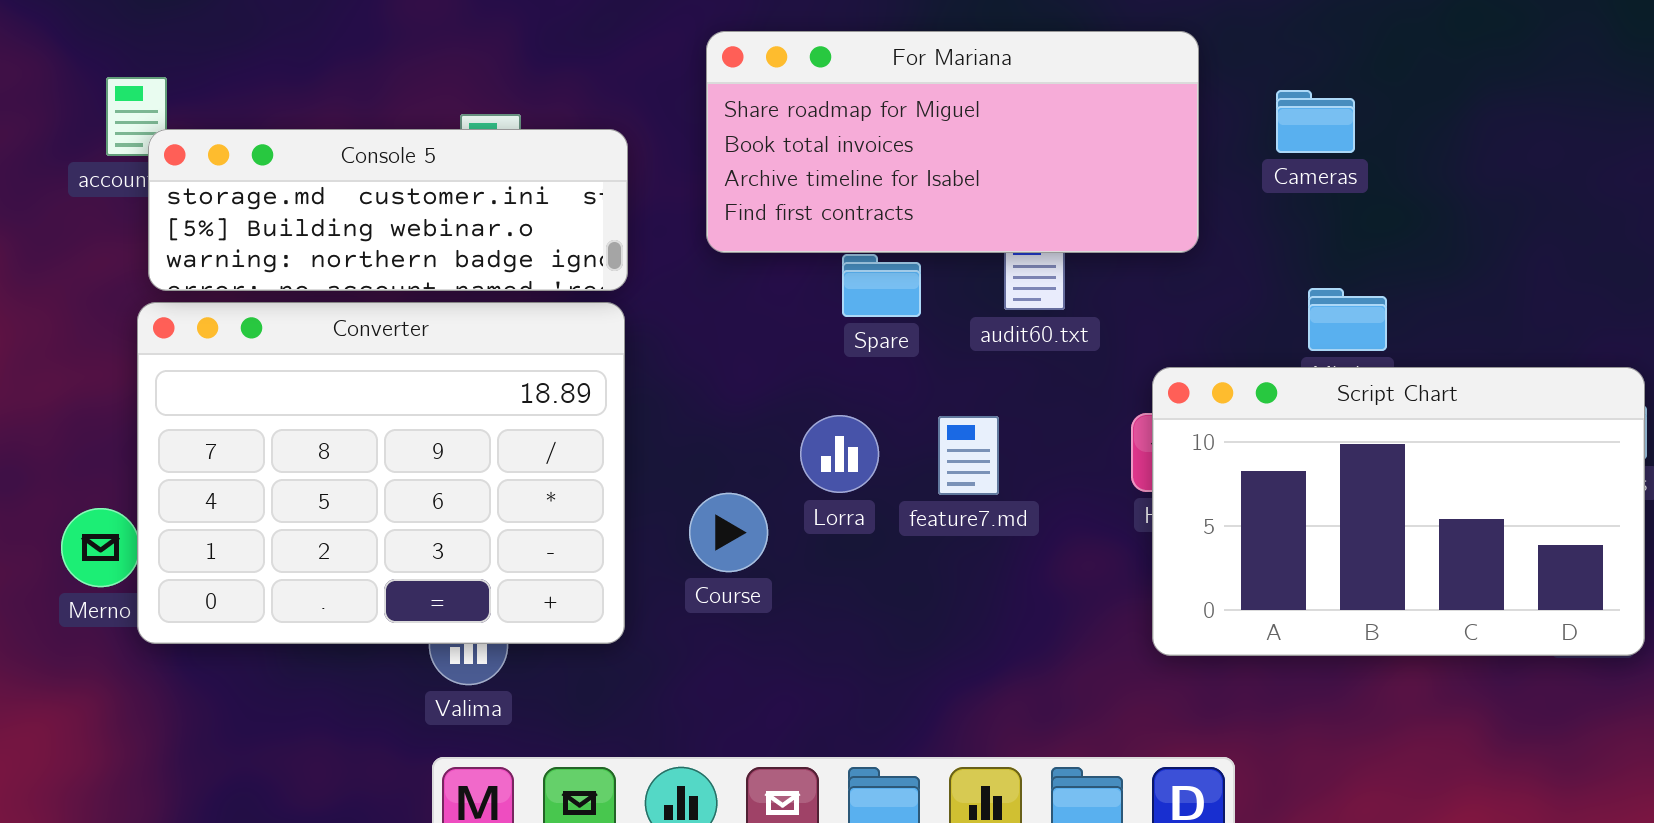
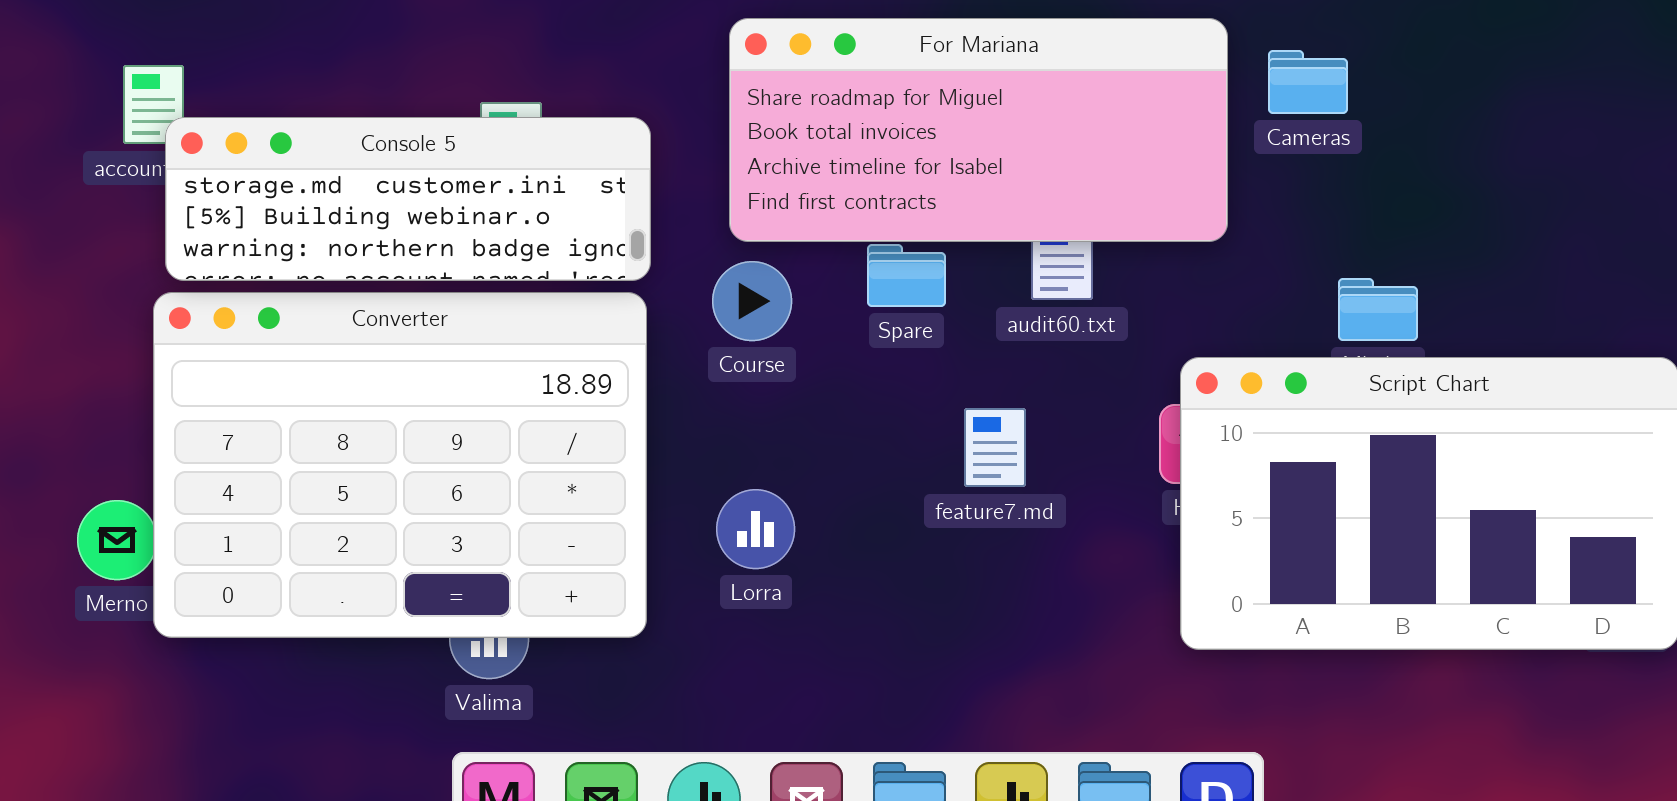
Cameras: [1276,90,1355,153] -> [1268,50,1348,114], moved
Lorra: [800,415,879,493] -> [716,489,795,569], moved
Course: [689,493,768,572] -> [712,261,792,341], moved

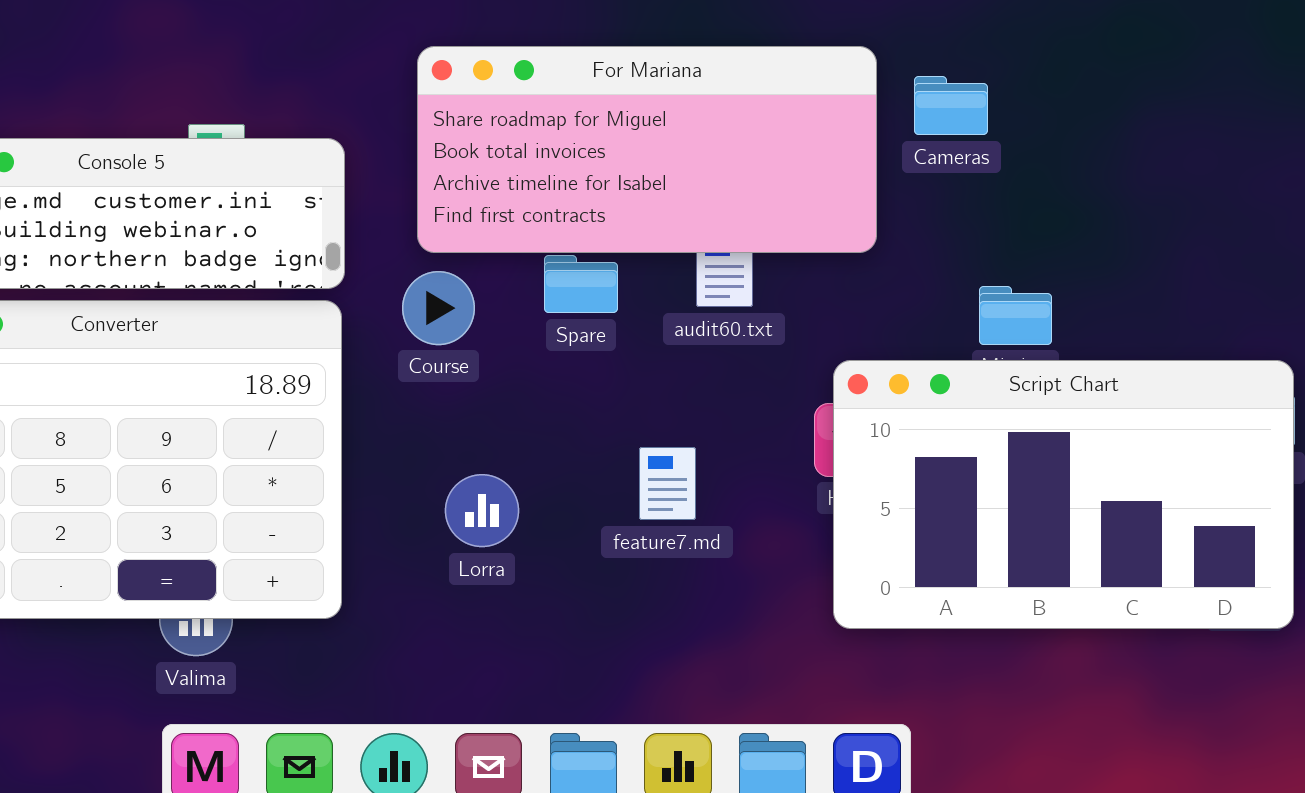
feature7.md: [964,408,1026,487] -> [639,447,696,520], moved
Lorra: [716,489,795,569] -> [445,474,519,547], moved

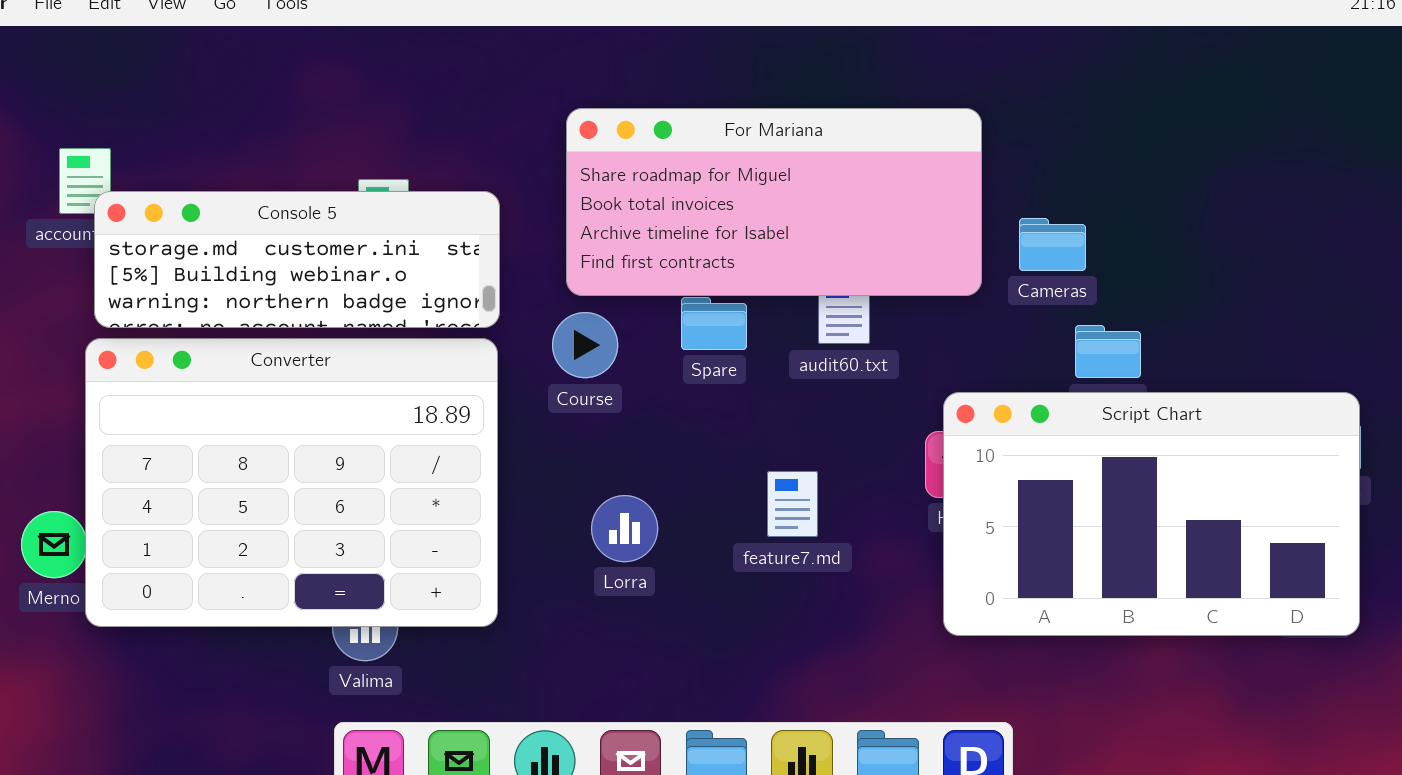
Cameras: [914,76,988,135] -> [1019,218,1086,271], moved

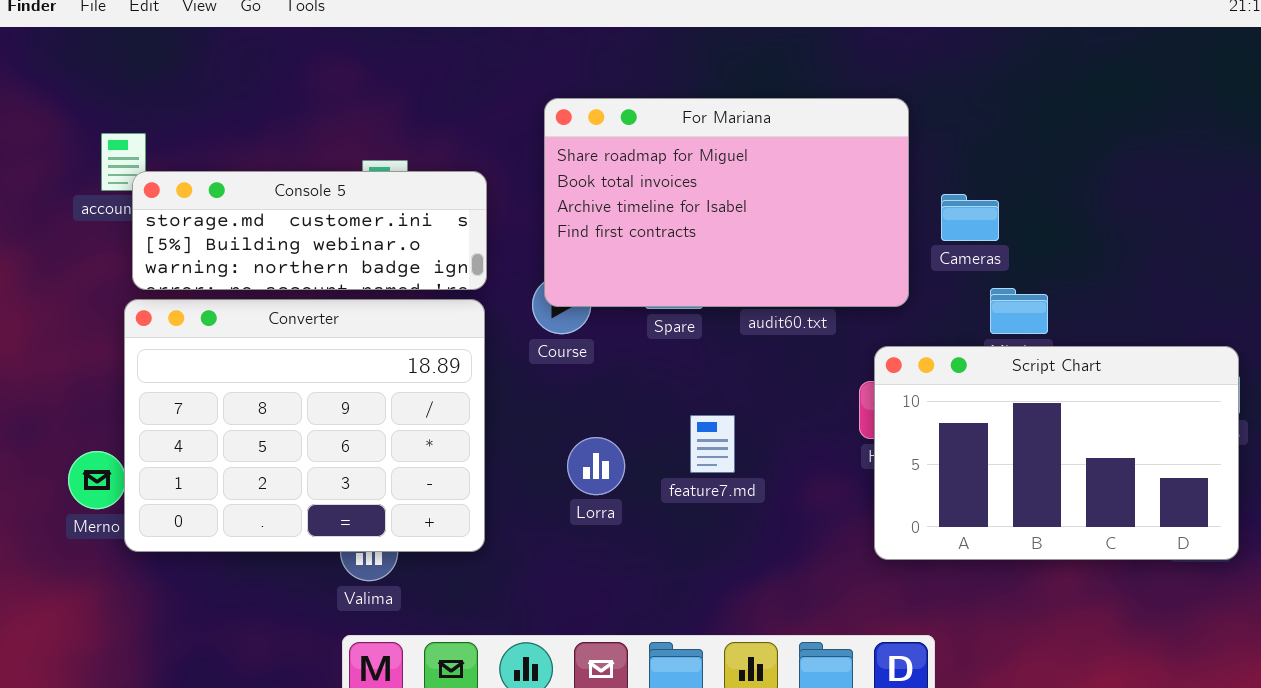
For Mariana: [566,108,982,296] -> [544,98,909,307], resized
feature7.md: [767,471,818,537] -> [690,415,735,473], moved

